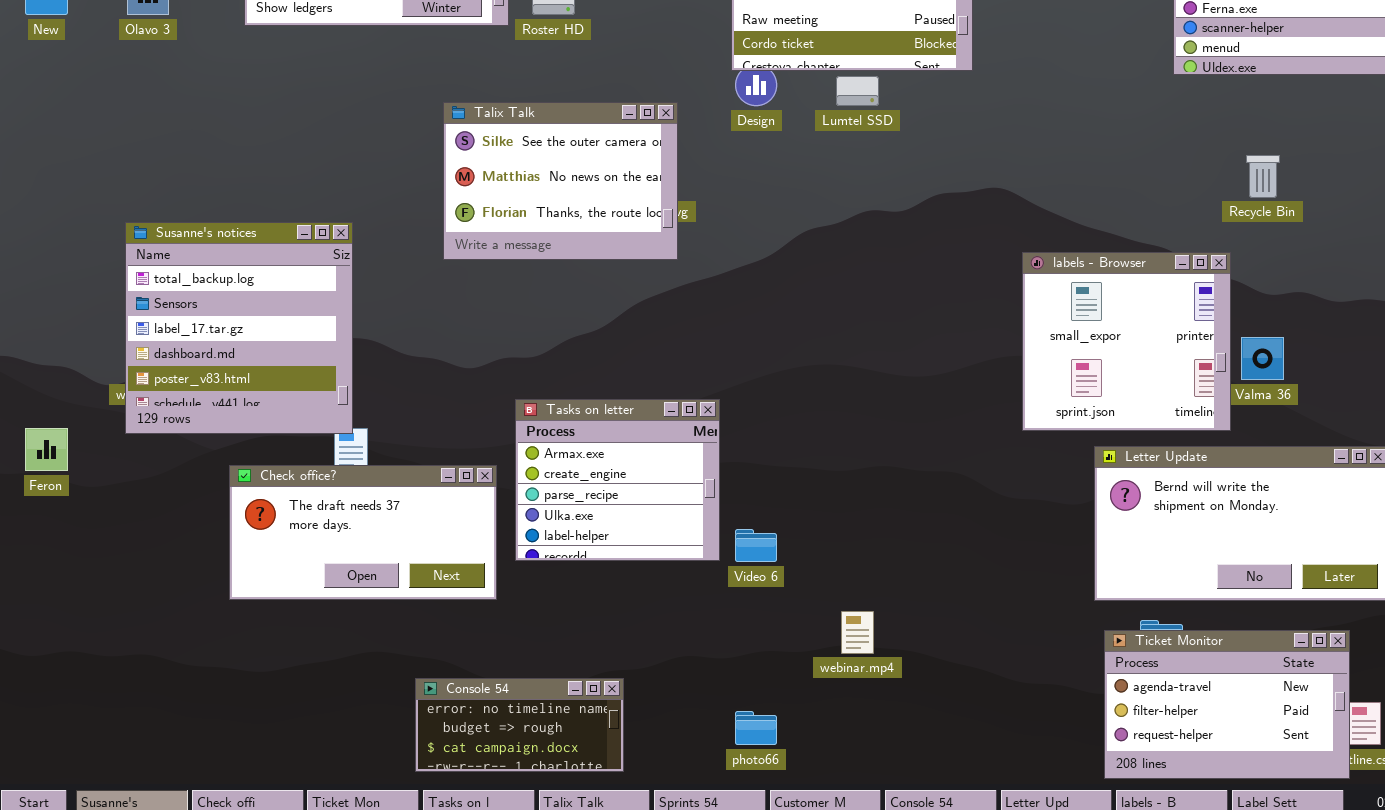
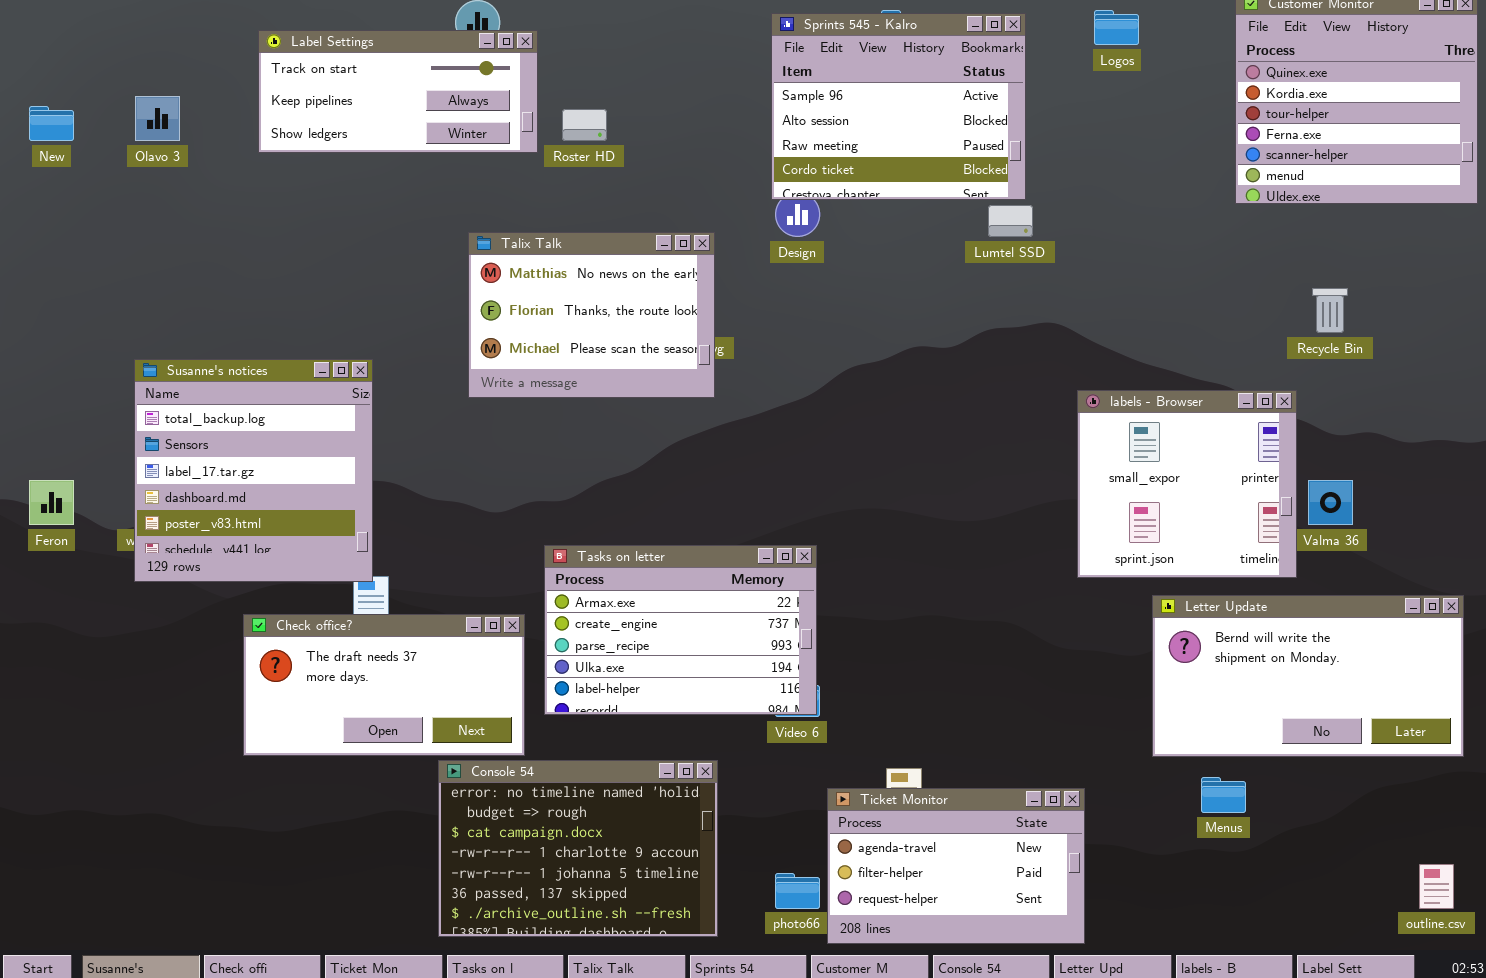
Lumtel SSD: [836,76,879,106] -> [988,205,1033,237], moved
Talix Talk: [443,102,678,260] -> [468,232,715,398], scrolled down 1 row
Tasks on letter: [515,399,720,561] -> [544,545,817,715], resized
Feron: [25,428,68,471] -> [29,480,74,525], moved
Ticket Monitor: [1104,630,1350,779] -> [827,788,1085,944], moved
Console 54: [415,678,624,772] -> [438,760,718,937], resized

